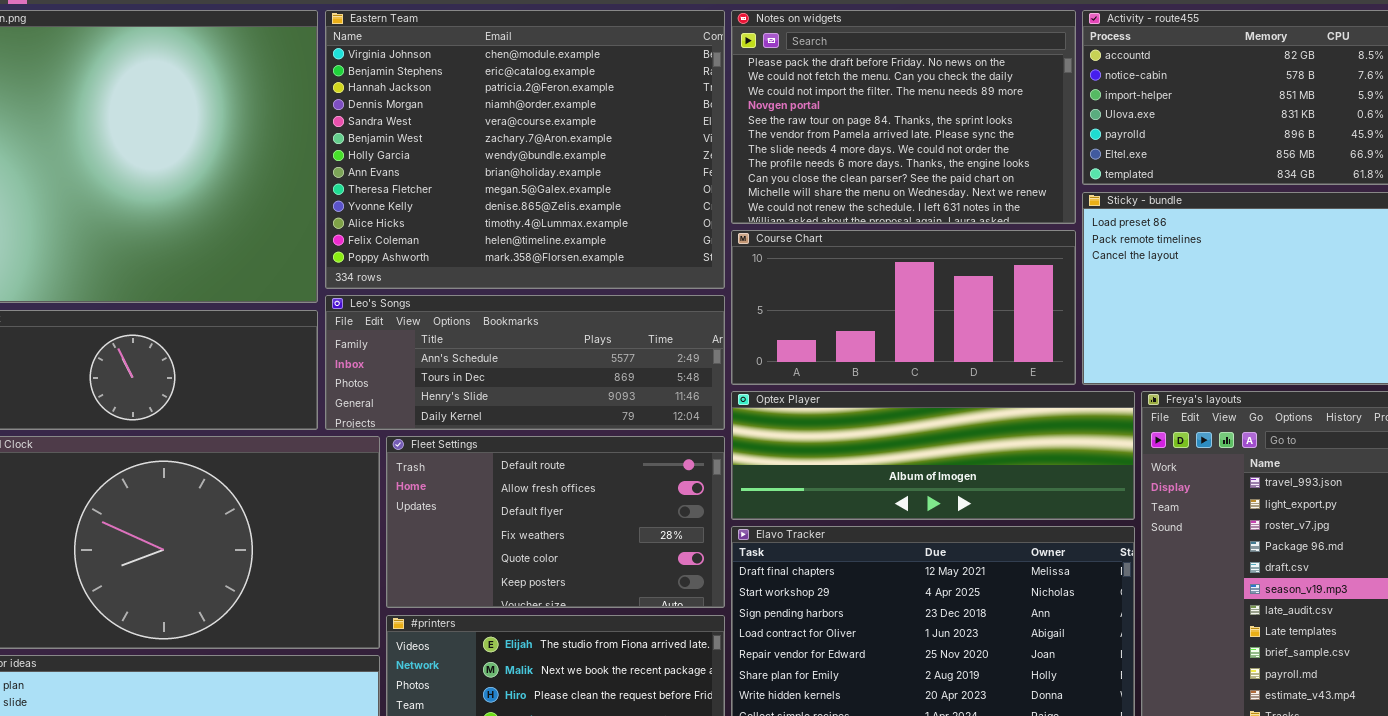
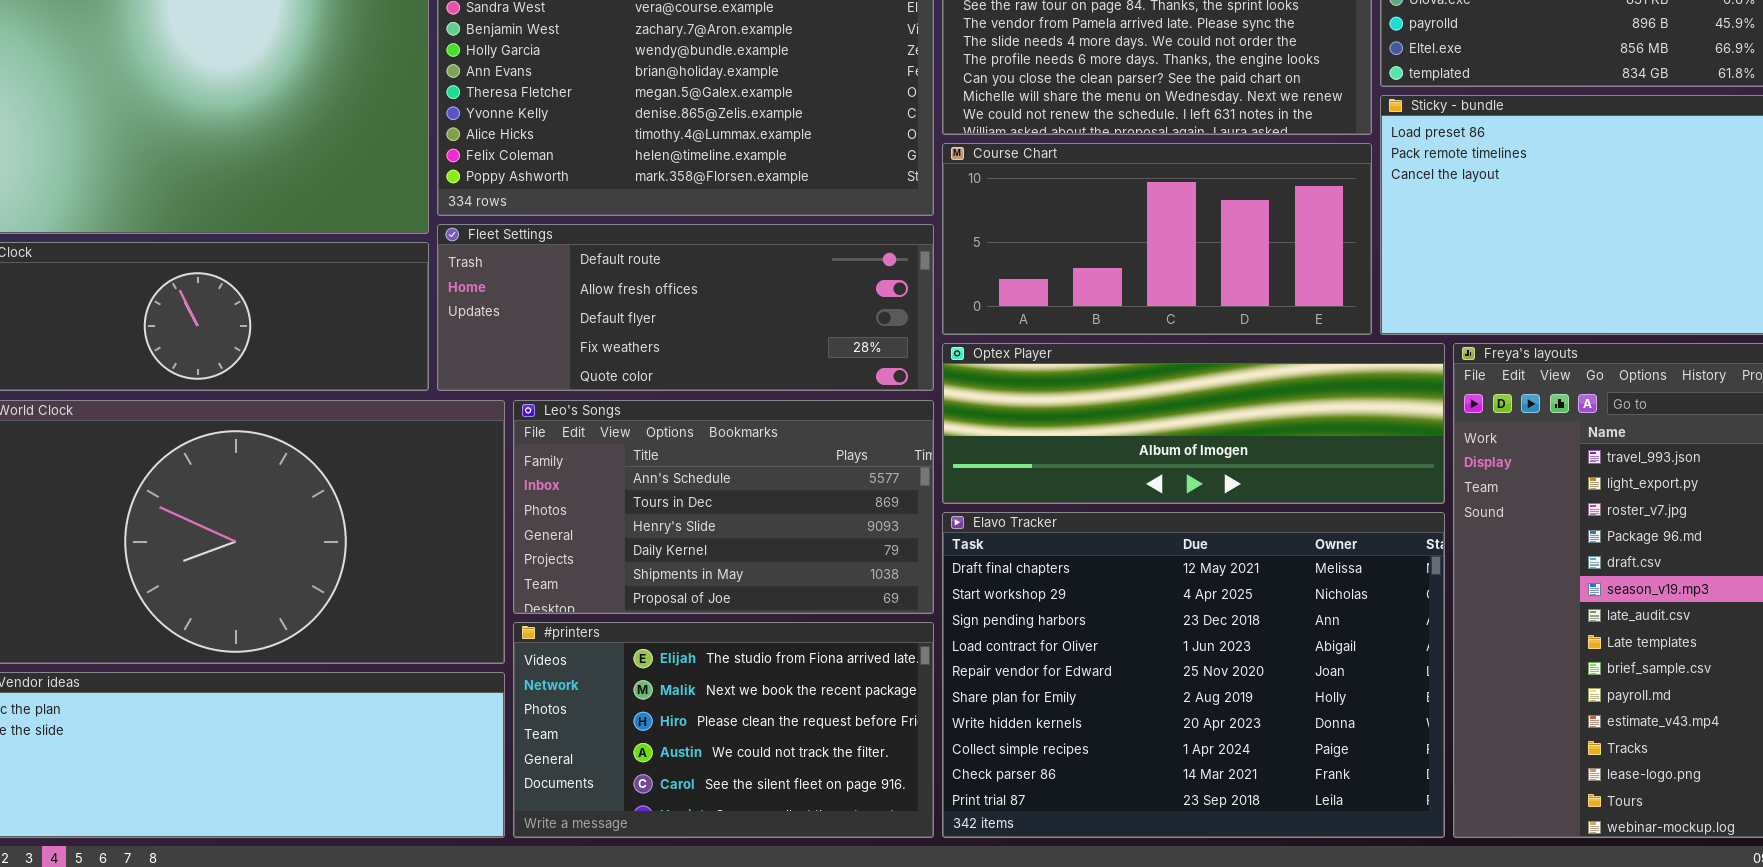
Leo's Songs: [325,295,725,430] -> [513,400,934,614], moved, resized
Fleet Settings: [386,436,725,608] -> [437,224,934,391], moved, resized

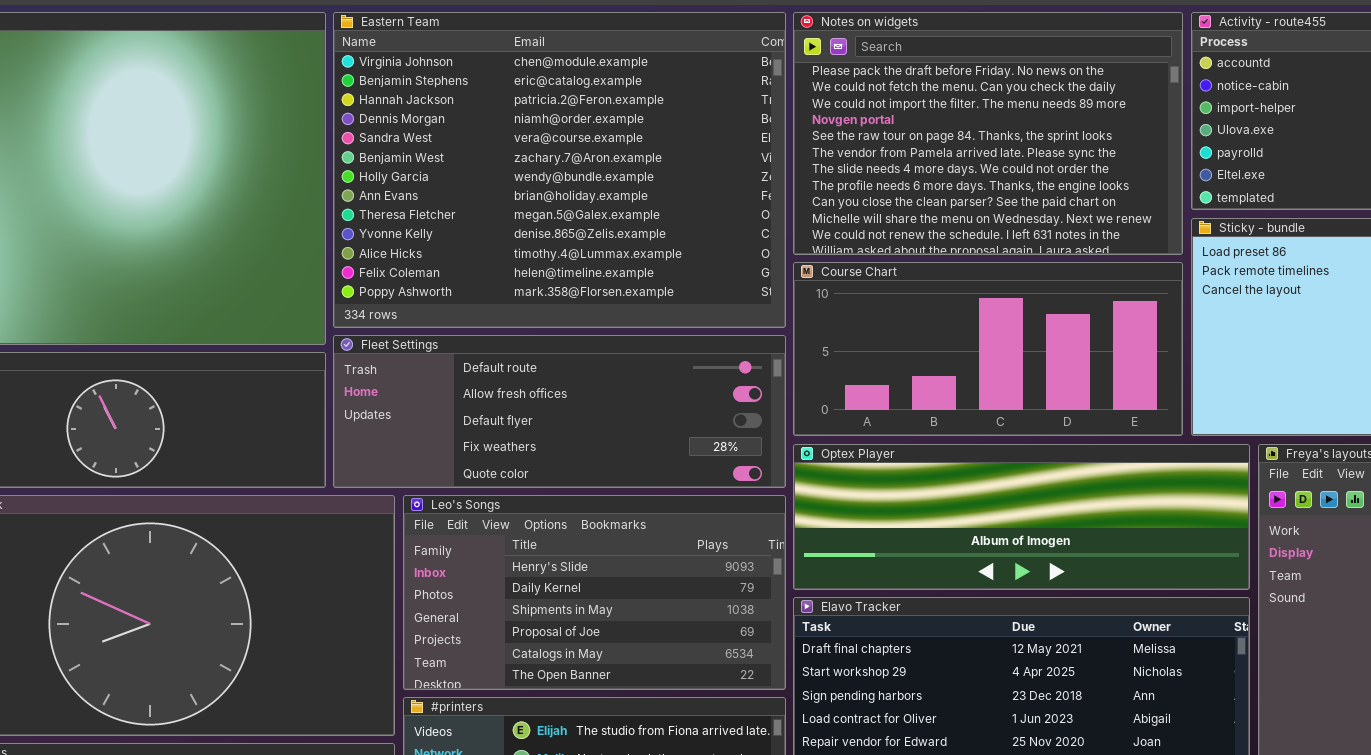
Leo's Songs: [513,400,934,614] -> [403,495,786,690], scrolled down 2 rows

